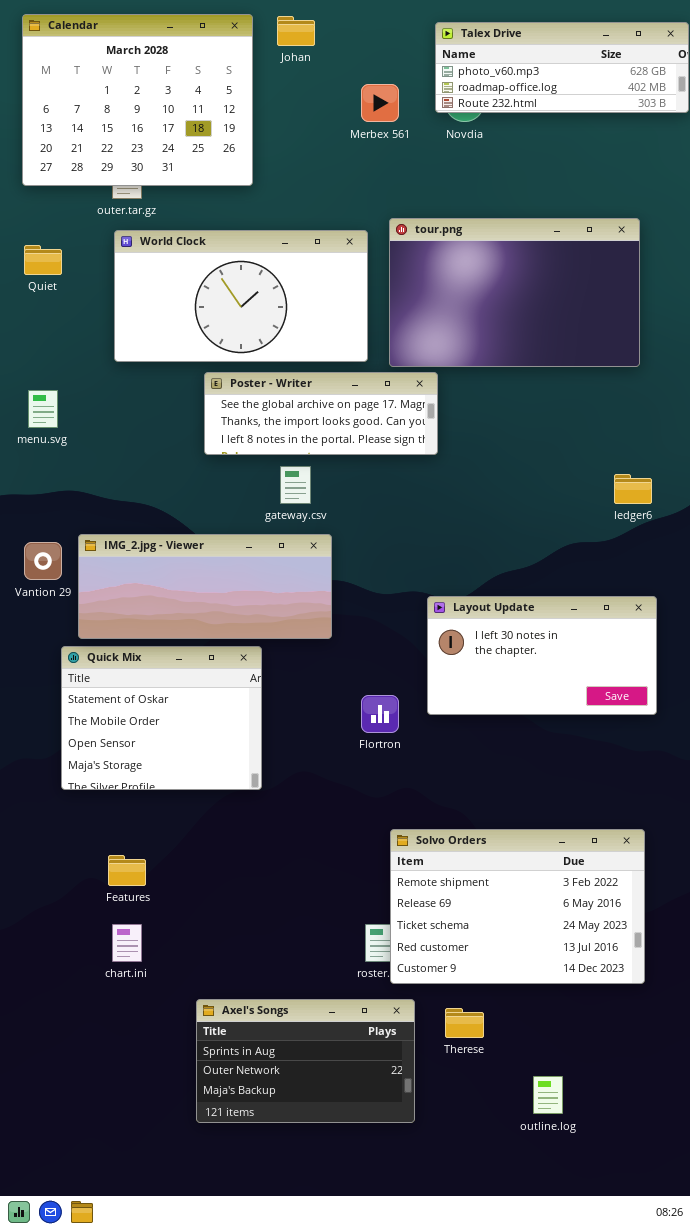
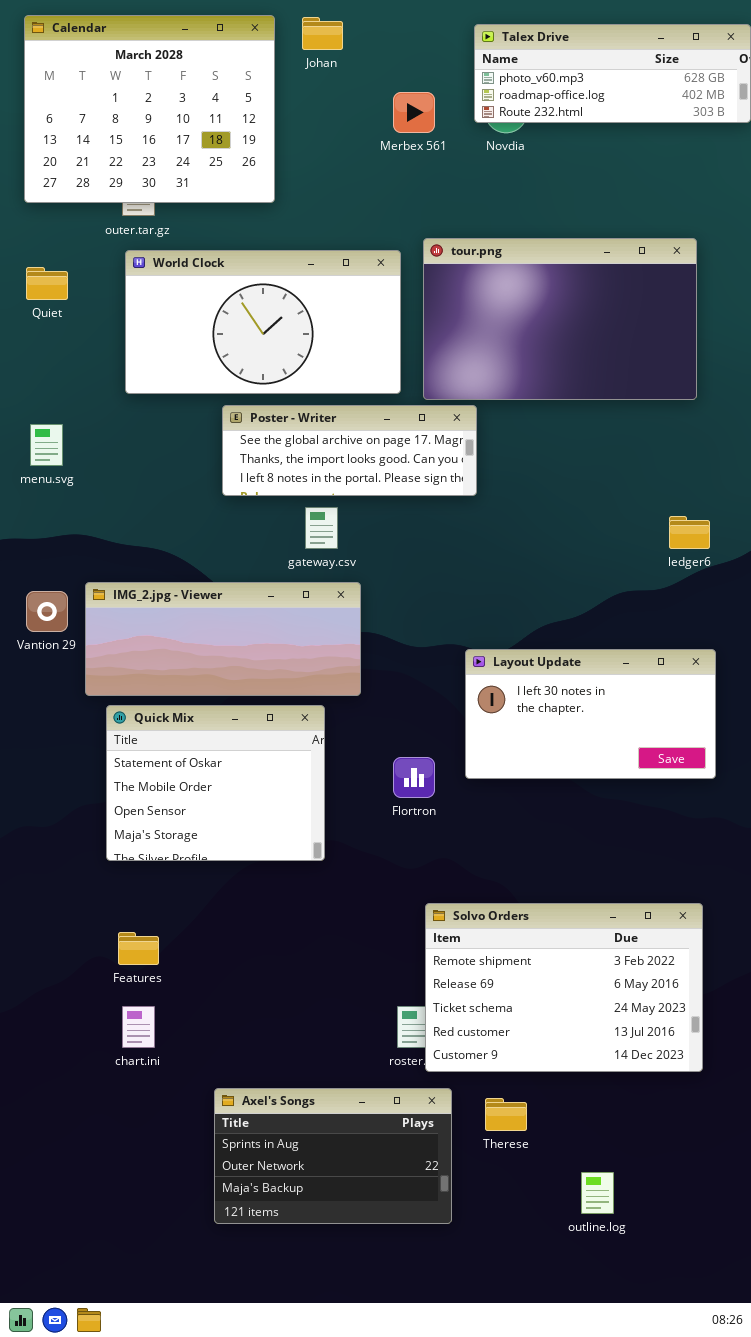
Quick Mix: [61,646,262,790] -> [106,705,325,861], moved

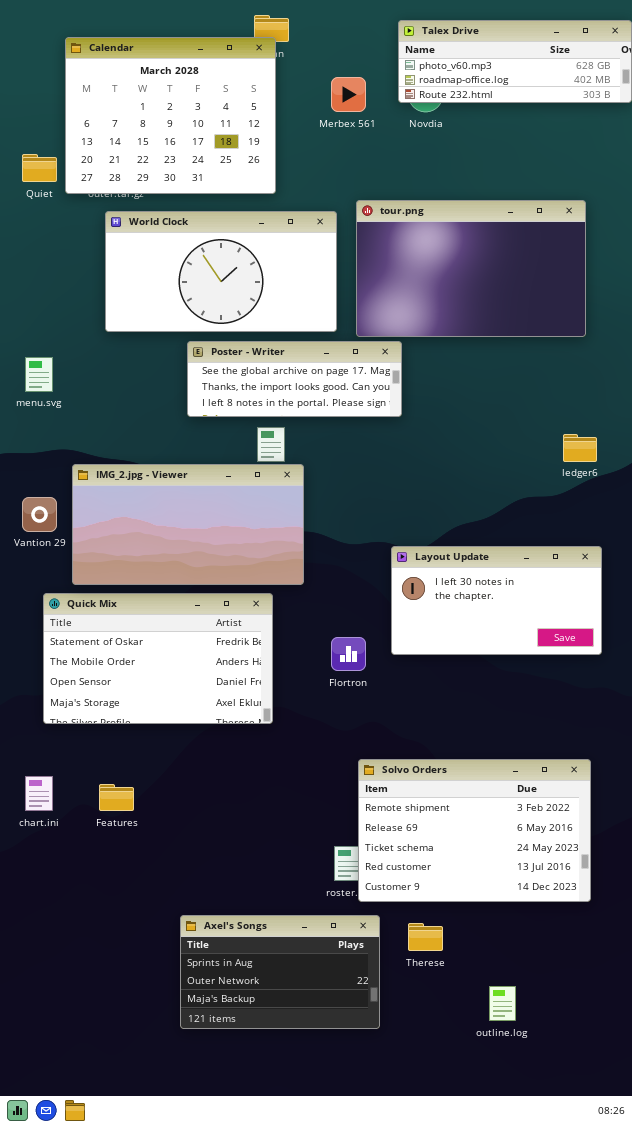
Calendar: [24,15,275,203] -> [65,37,276,194], moved
Quiet: [26,267,68,300] -> [22,154,57,182], moved
IMG_2.jpg - Viewer: [85,582,361,696] -> [72,464,304,585], resized
Quick Mix: [106,705,325,861] -> [43,593,273,724], resized
chart.ini: [122,1006,155,1048] -> [25,776,53,811], moved

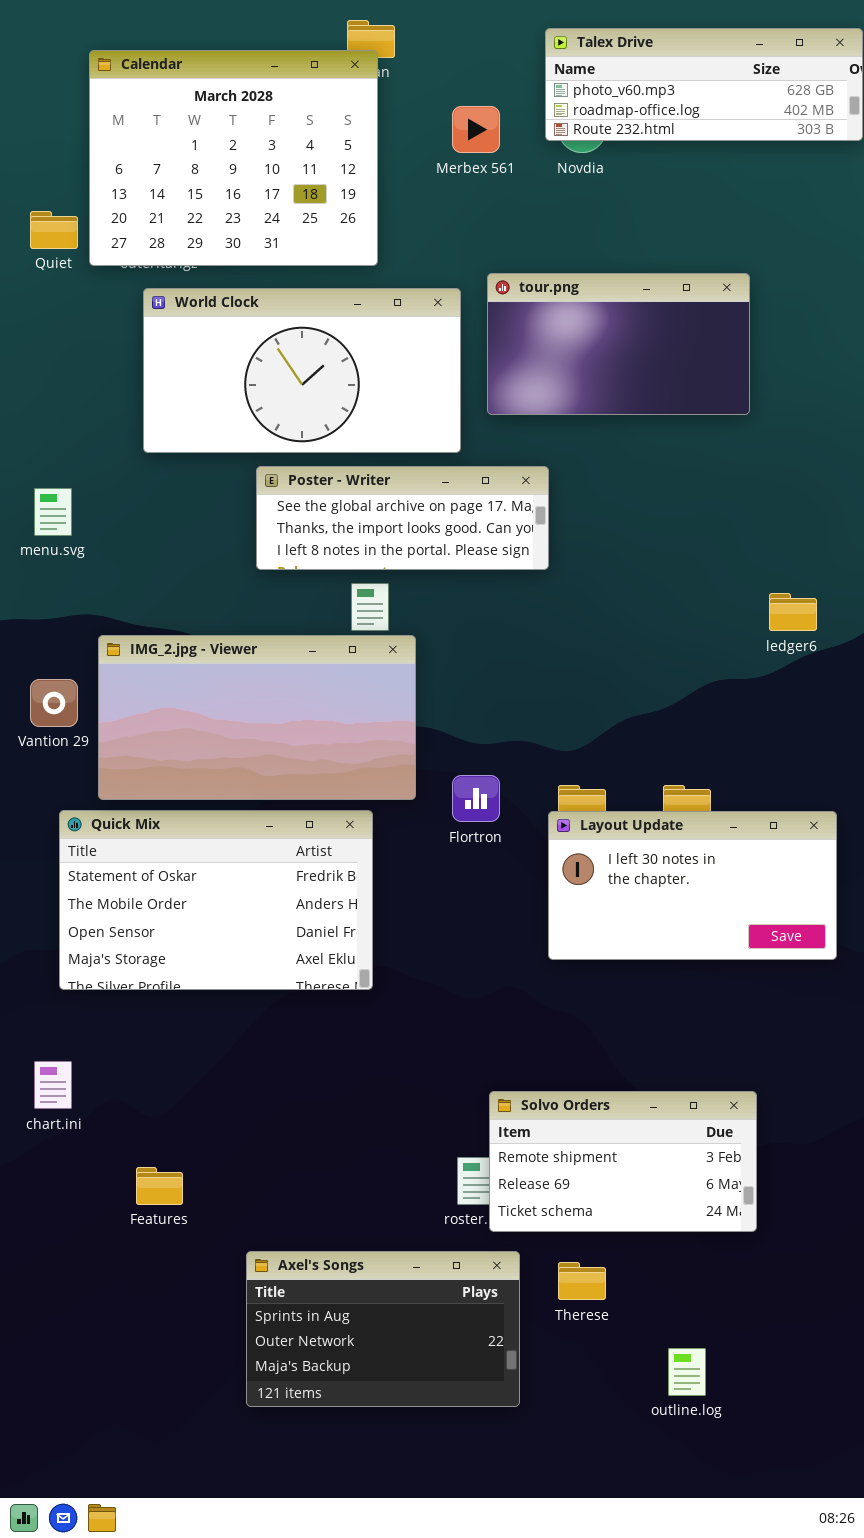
tour.png: [356,200,586,337] -> [487,273,750,415], resized
Layout Update: [391,546,602,655] -> [548,811,837,960], moved
Flortron: [331,637,366,671] -> [452,775,500,822], moved
Solvo Orders: [358,759,591,902] -> [489,1091,757,1232], resized
Features: [99,784,134,811] -> [136,1167,183,1205], moved

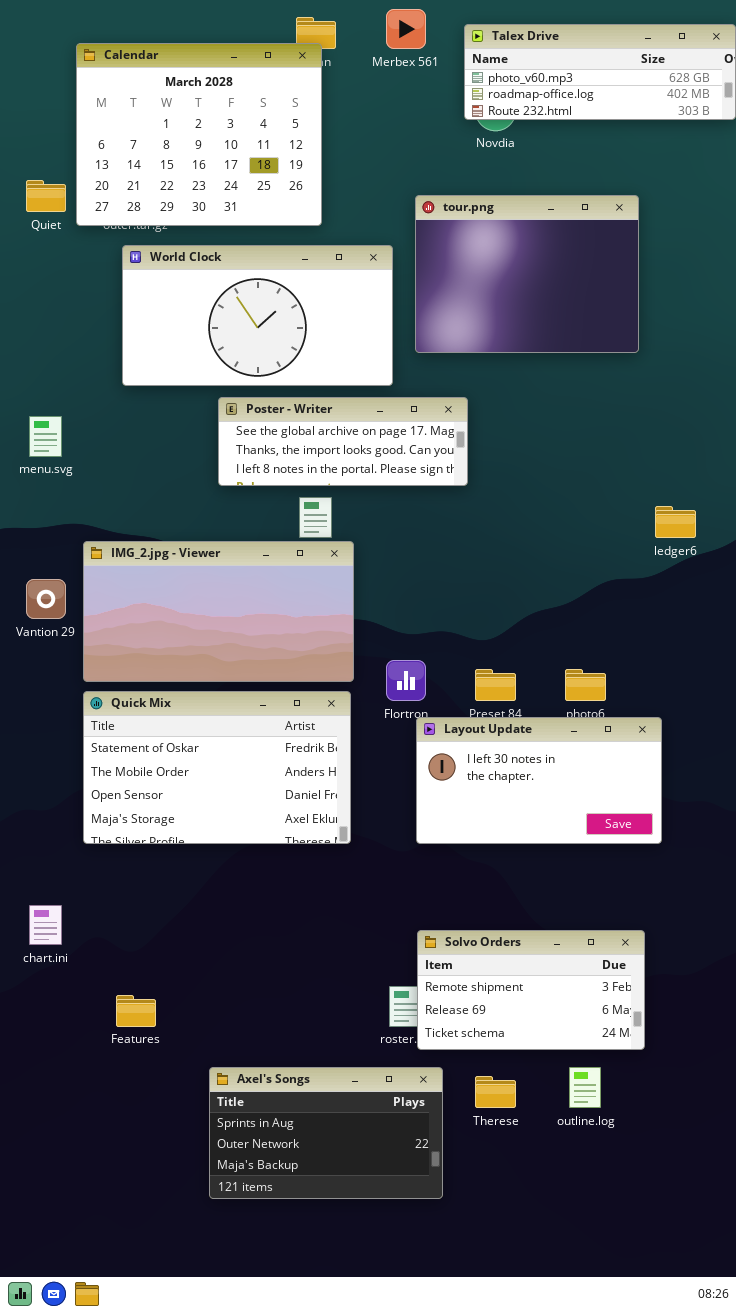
Merbex 561: [452,106,500,153] -> [386,9,426,49], moved
tour.png: [487,273,750,415] -> [415,195,639,353], resized
Quick Mix: [59,810,373,990] -> [83,691,351,844], moved
Layout Update: [548,811,837,960] -> [416,717,662,844], moved
outline.log: [668,1348,706,1396] -> [569,1067,601,1108], moved

